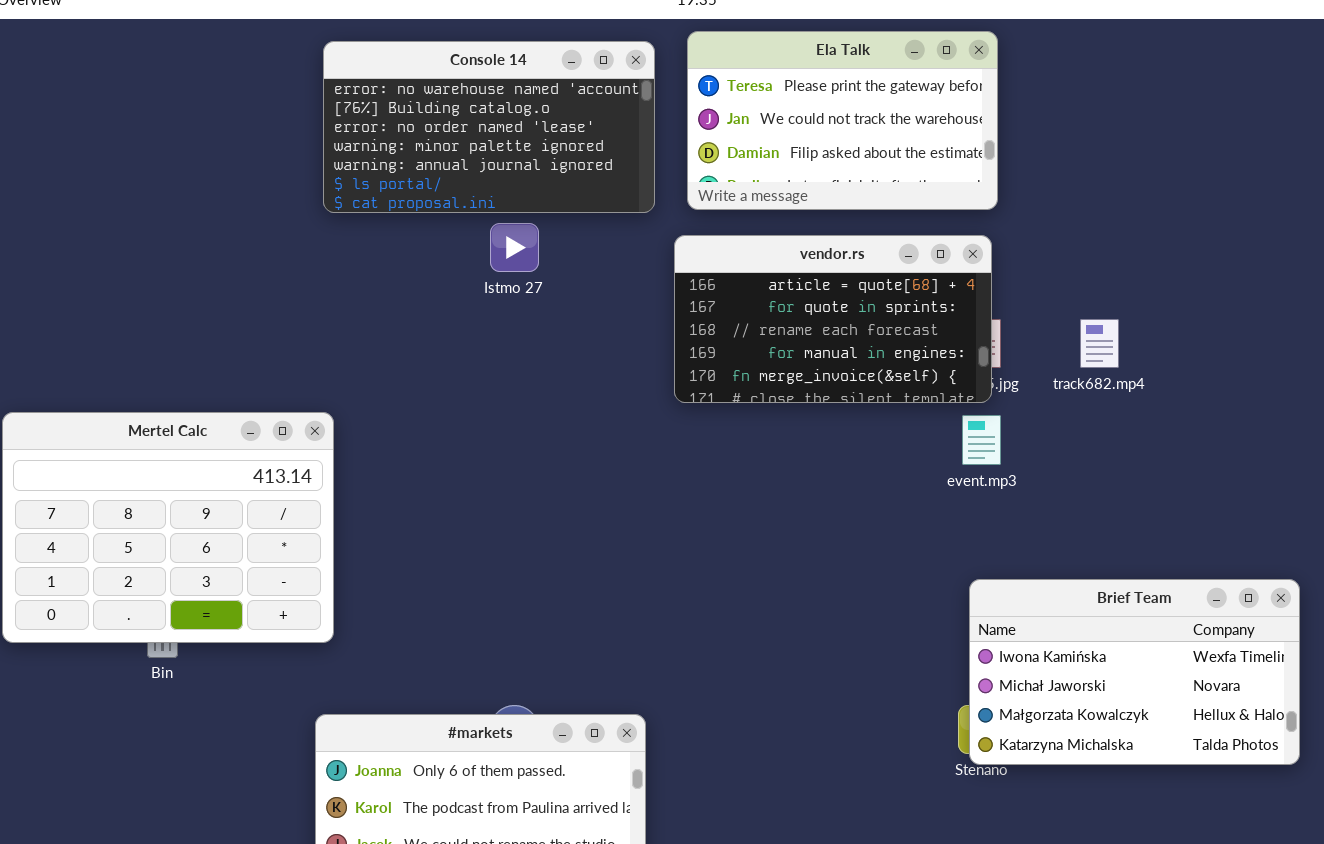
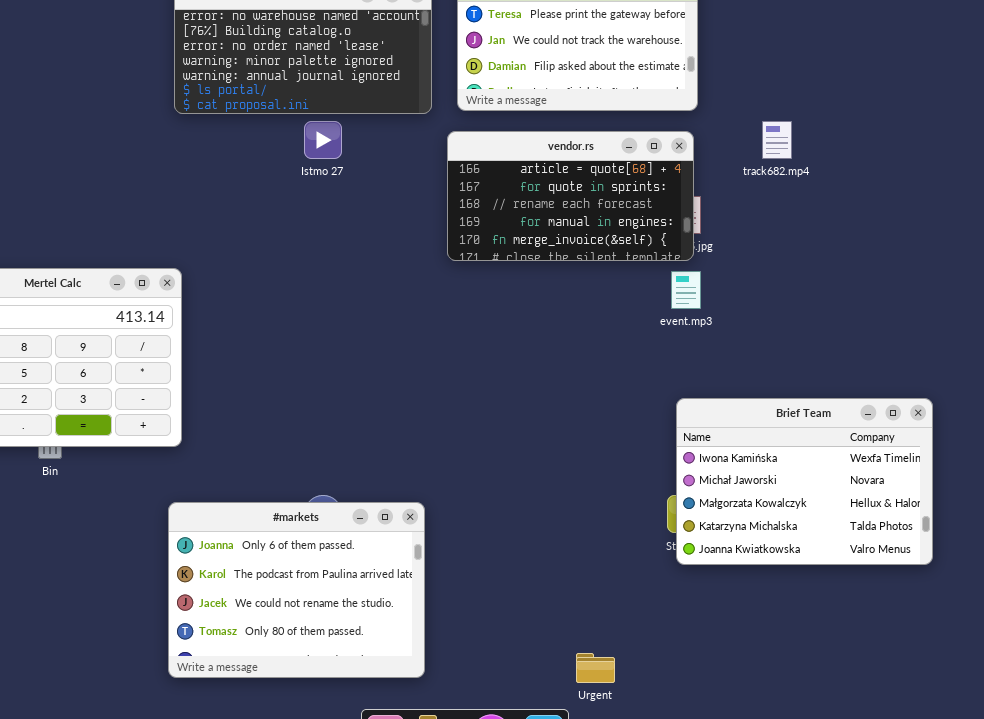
track682.mp4: [1080,319,1119,368] -> [762,121,792,159], moved
Brief Team: [969,579,1300,765] -> [676,398,933,565], resized

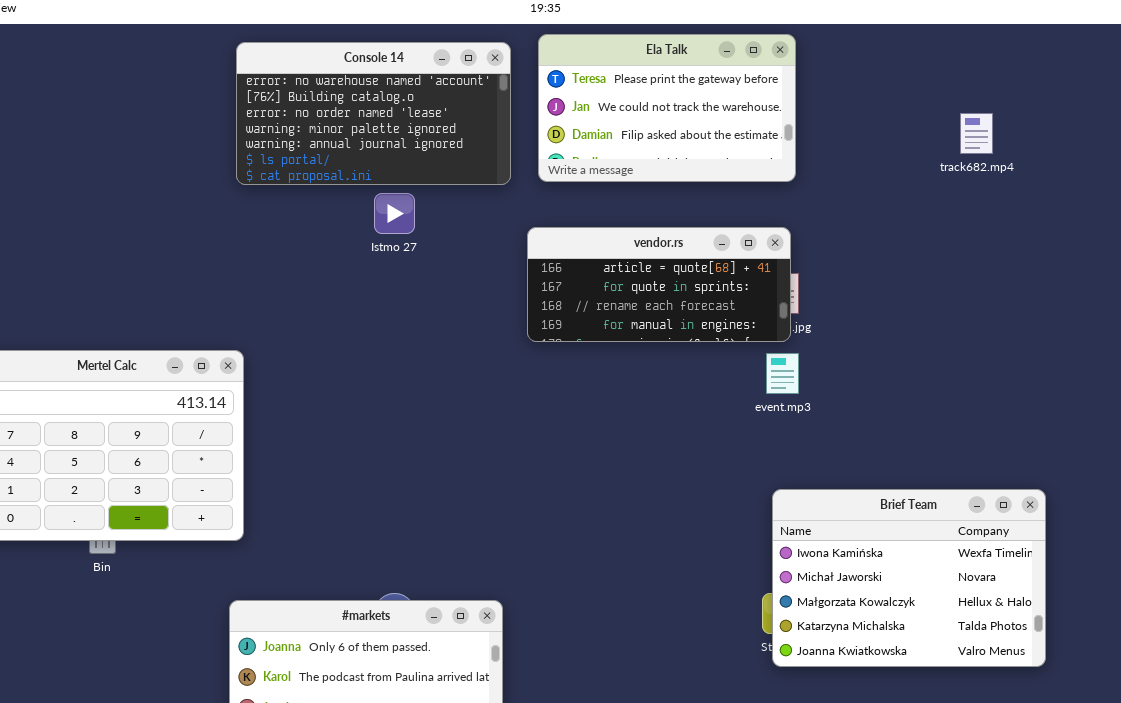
track682.mp4: [762,121,792,159] -> [960,113,993,154], moved
vendor.rs: [447,131,694,261] -> [527,227,791,342], resized

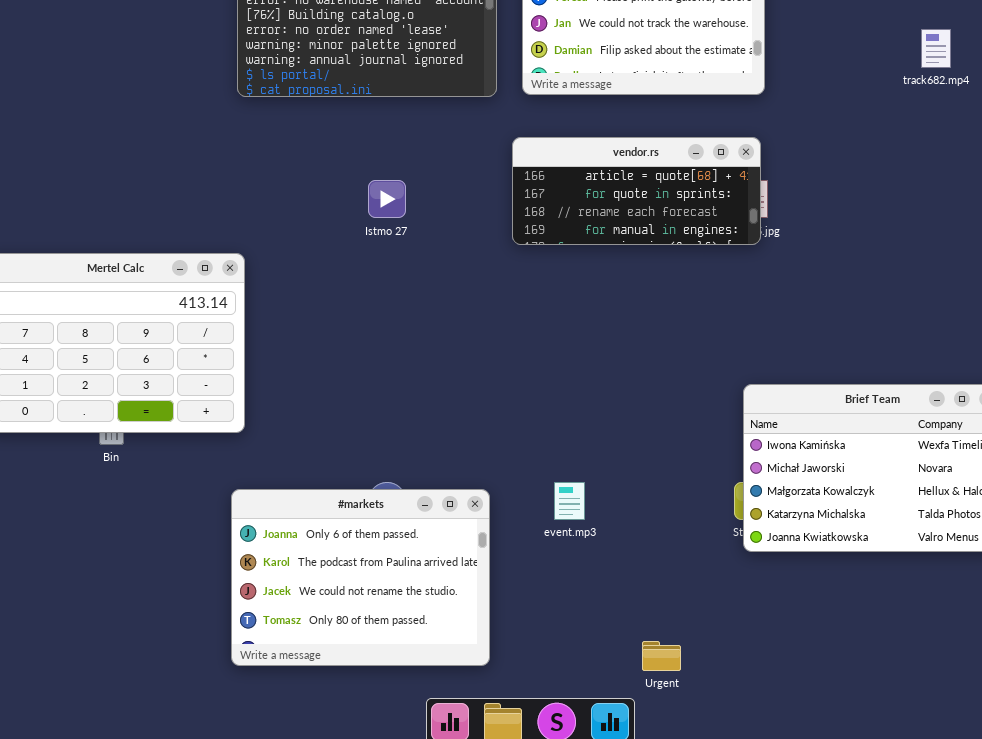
Istmo 27: [374,193,415,234] -> [368,180,406,218], moved
event.mp3: [766,353,799,394] -> [554,482,585,520], moved

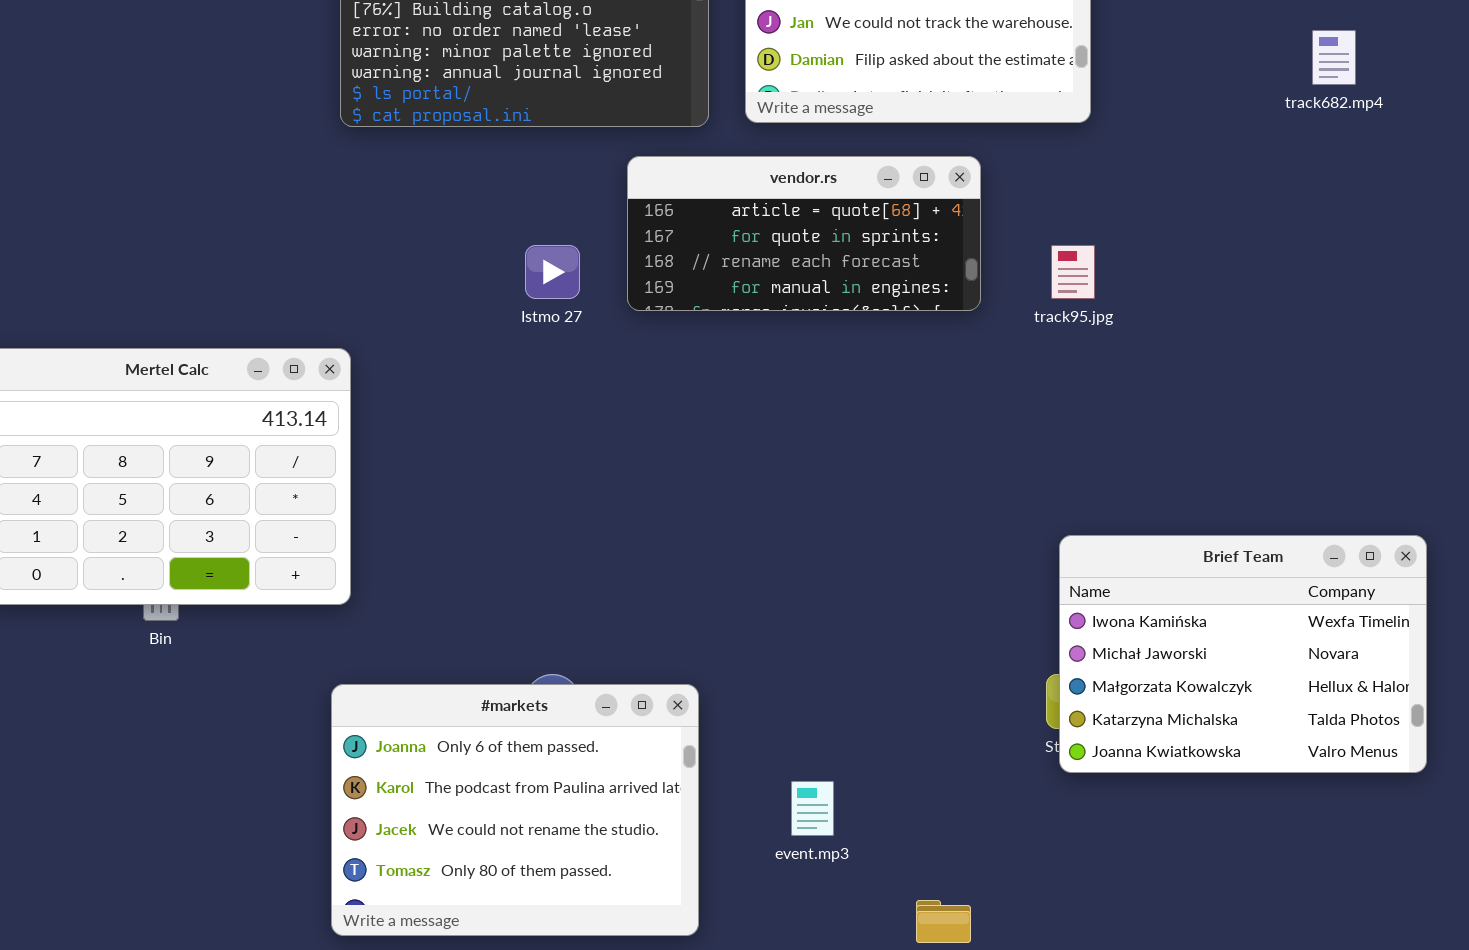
vendor.rs: [512,137,761,245] -> [627,156,981,311], moved
event.mp3: [554,482,585,520] -> [791,781,834,836], moved

